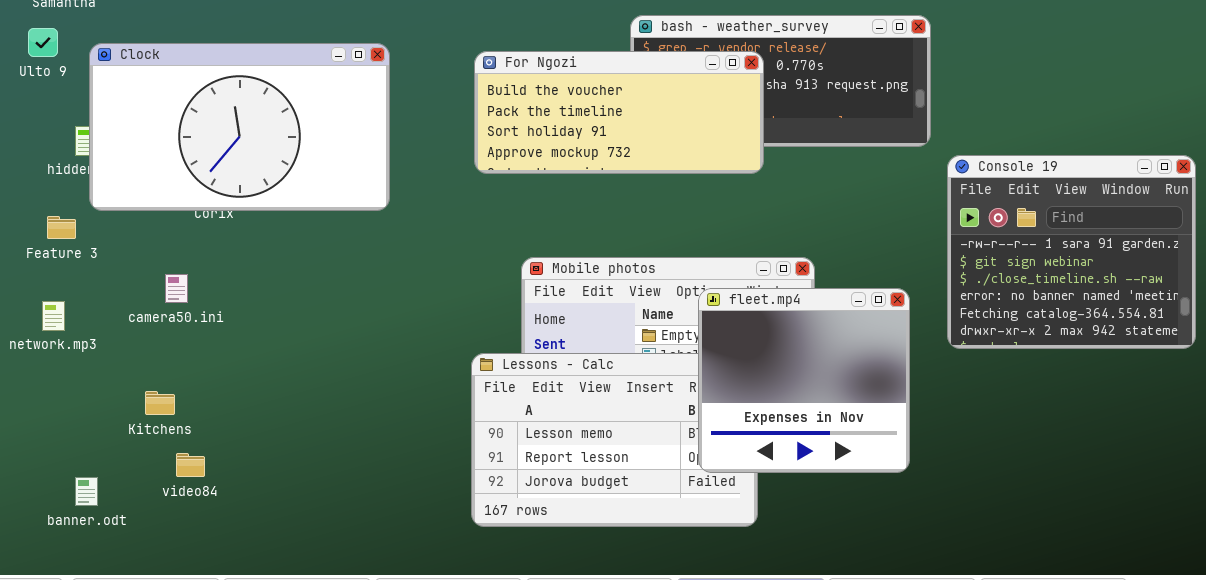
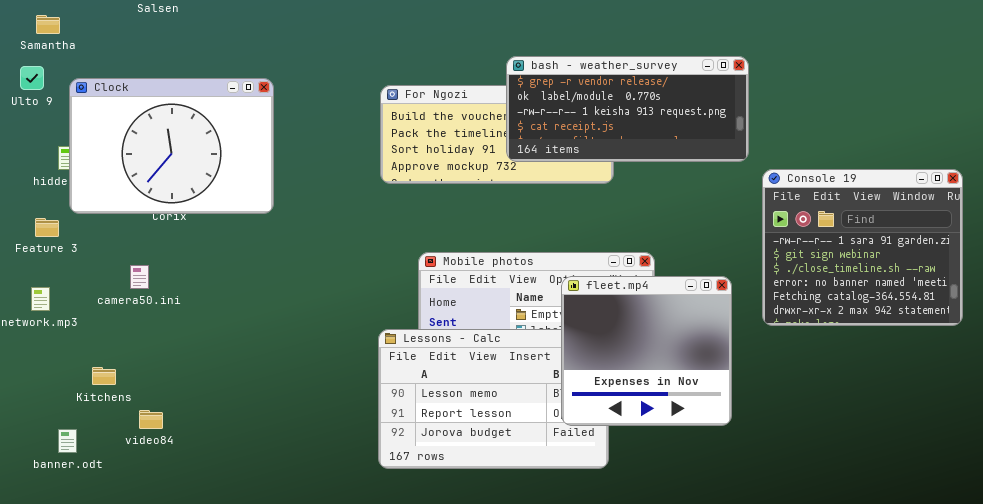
bash - weather_survey: [630,15,931,147] -> [506,56,749,162], raised
Clock: [89,43,390,211] -> [69,78,274,214], resized
Kitchens: [145,391,175,415] -> [92,367,116,385], moved

